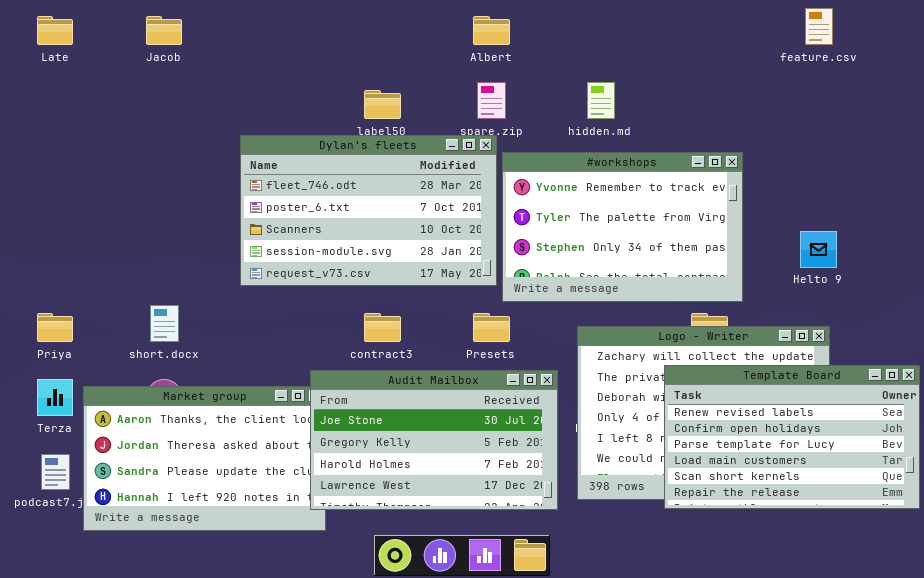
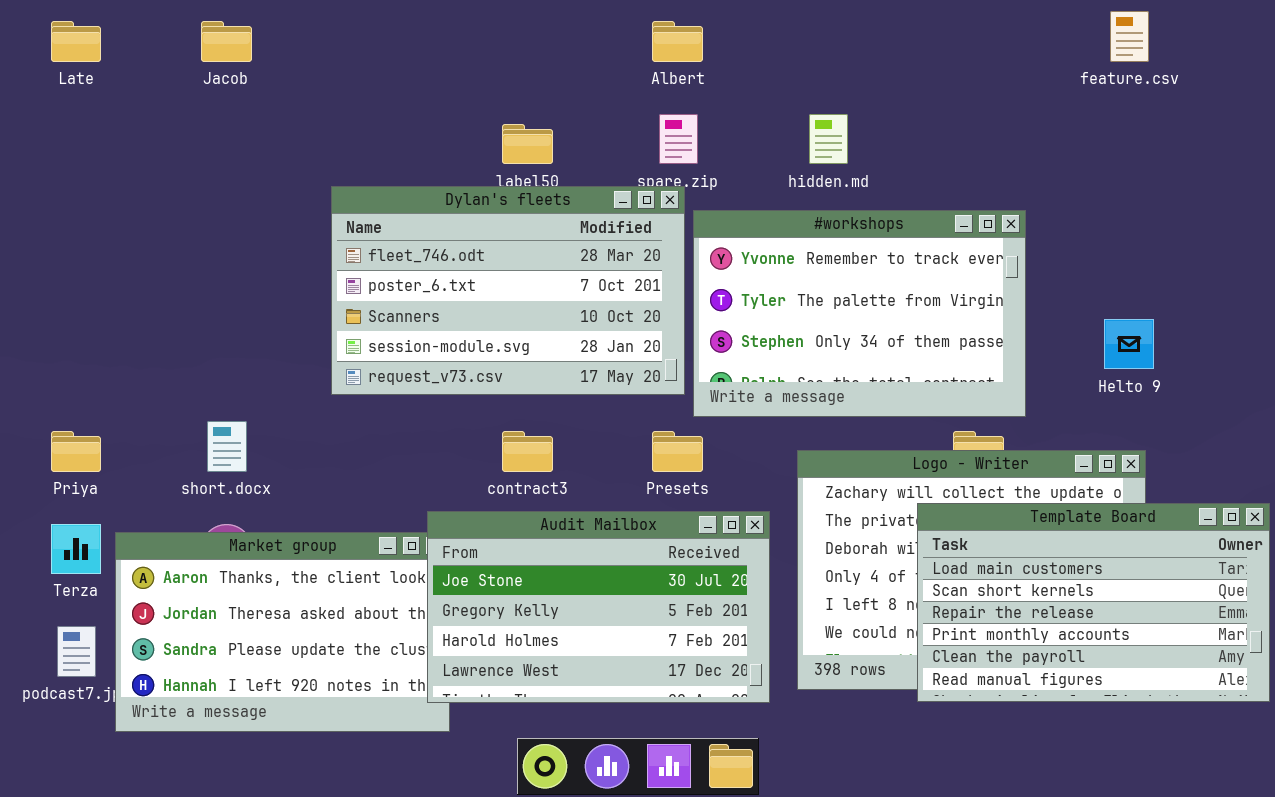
Template Board: [664,365,920,509] -> [917,503,1270,702], scrolled down 3 rows

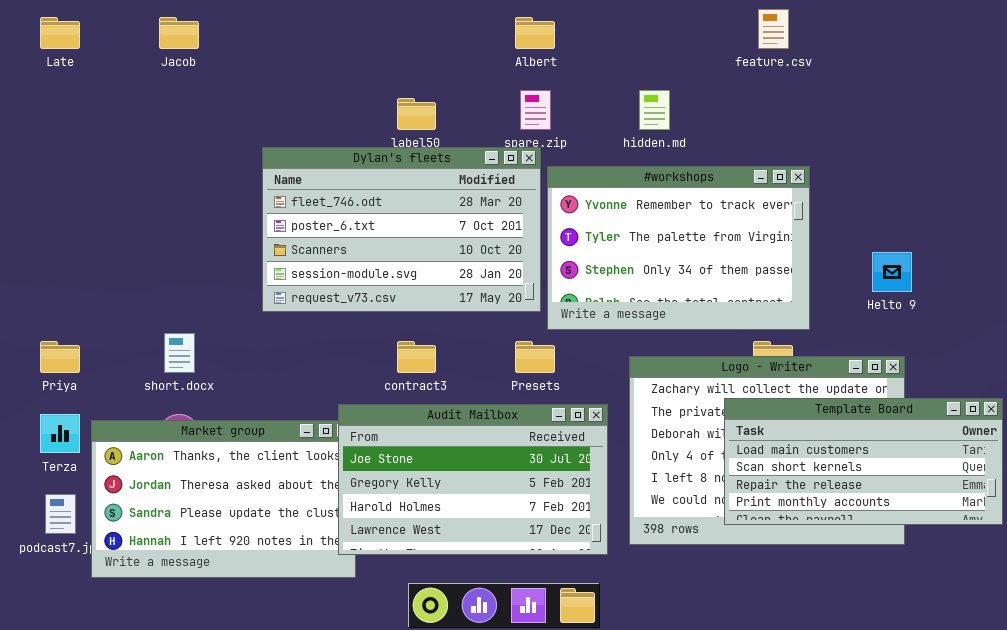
feature.csv: [1110,11,1149,62] -> [758,9,789,49], moved
Template Board: [917,503,1270,702] -> [724,398,1003,525], resized

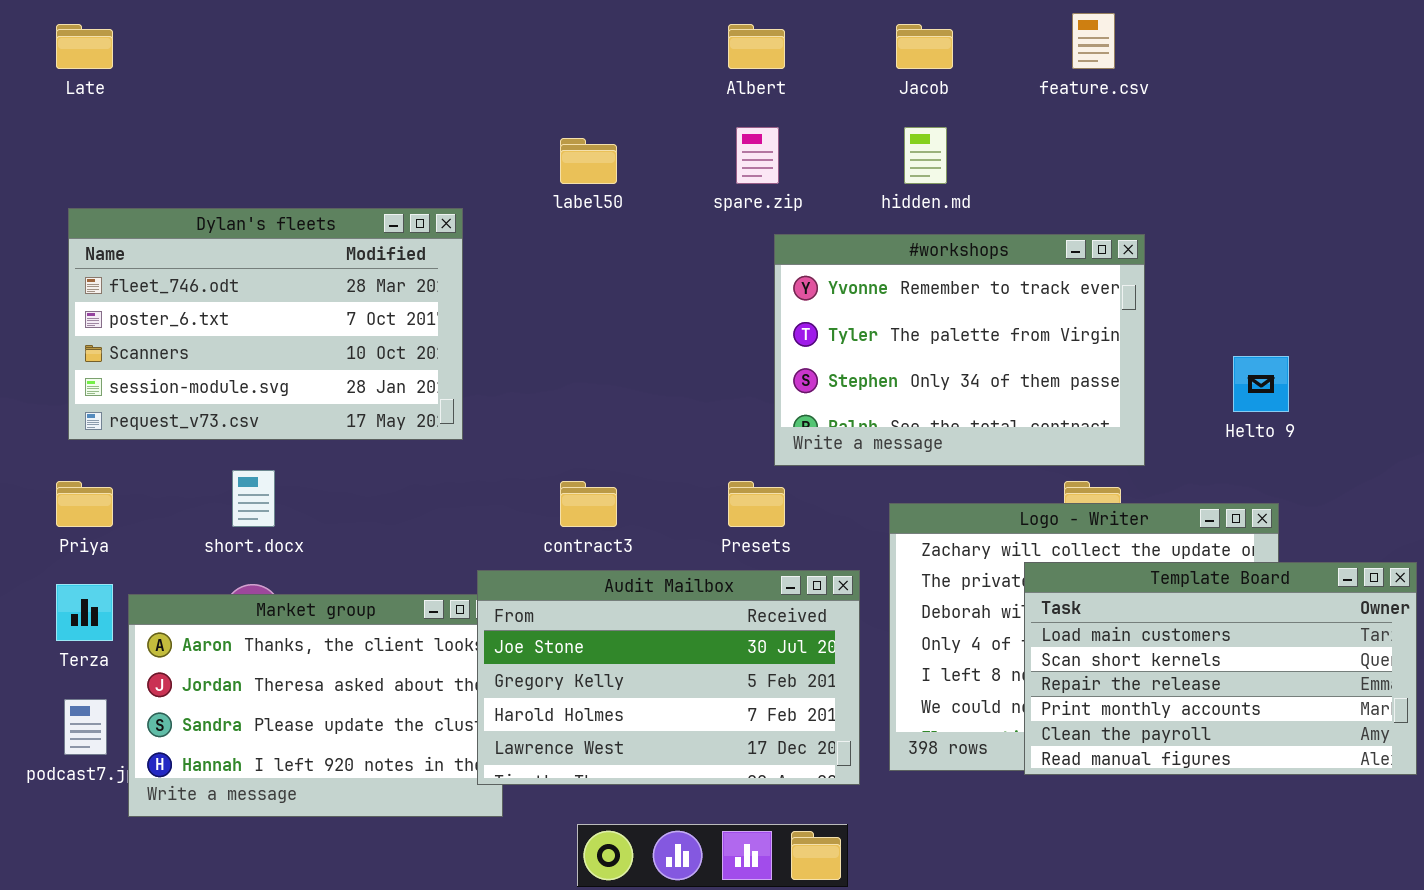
Jacob: [159,17,199,49] -> [896,24,953,69], moved
Dylan's fleets: [262,147,541,312] -> [68,208,463,440], moved
Template Board: [724,398,1003,525] -> [1024,562,1417,775], resized

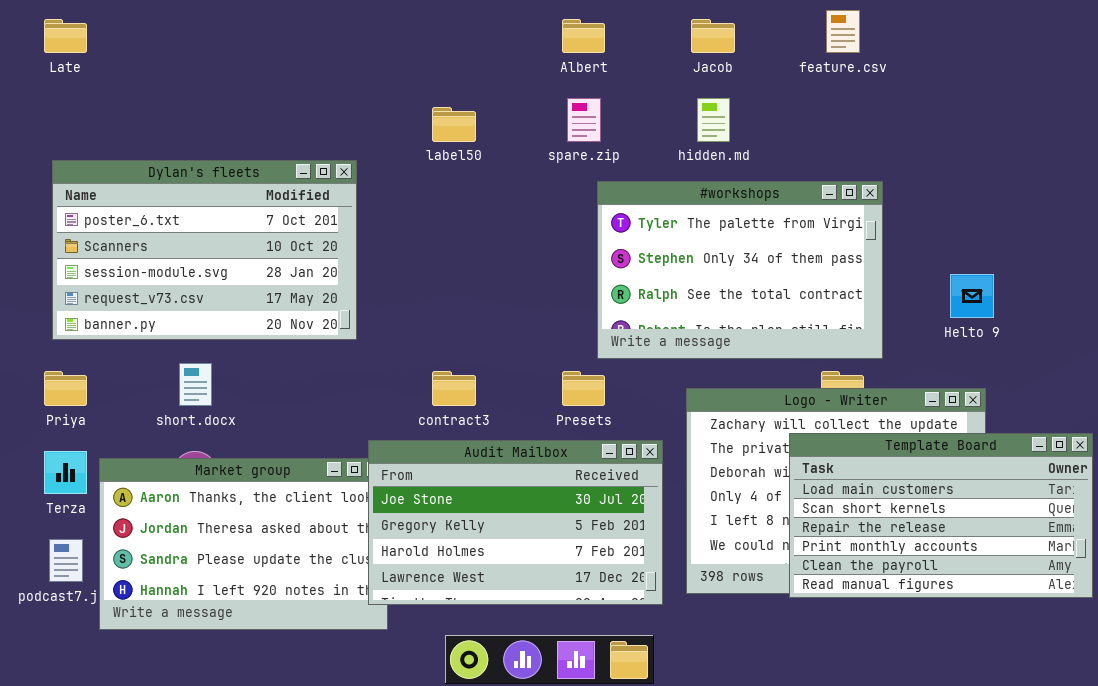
Dylan's fleets: [68,208,463,440] -> [52,160,357,340], scrolled down 1 row
#workshops: [774,234,1145,466] -> [597,181,883,359], scrolled down 1 row

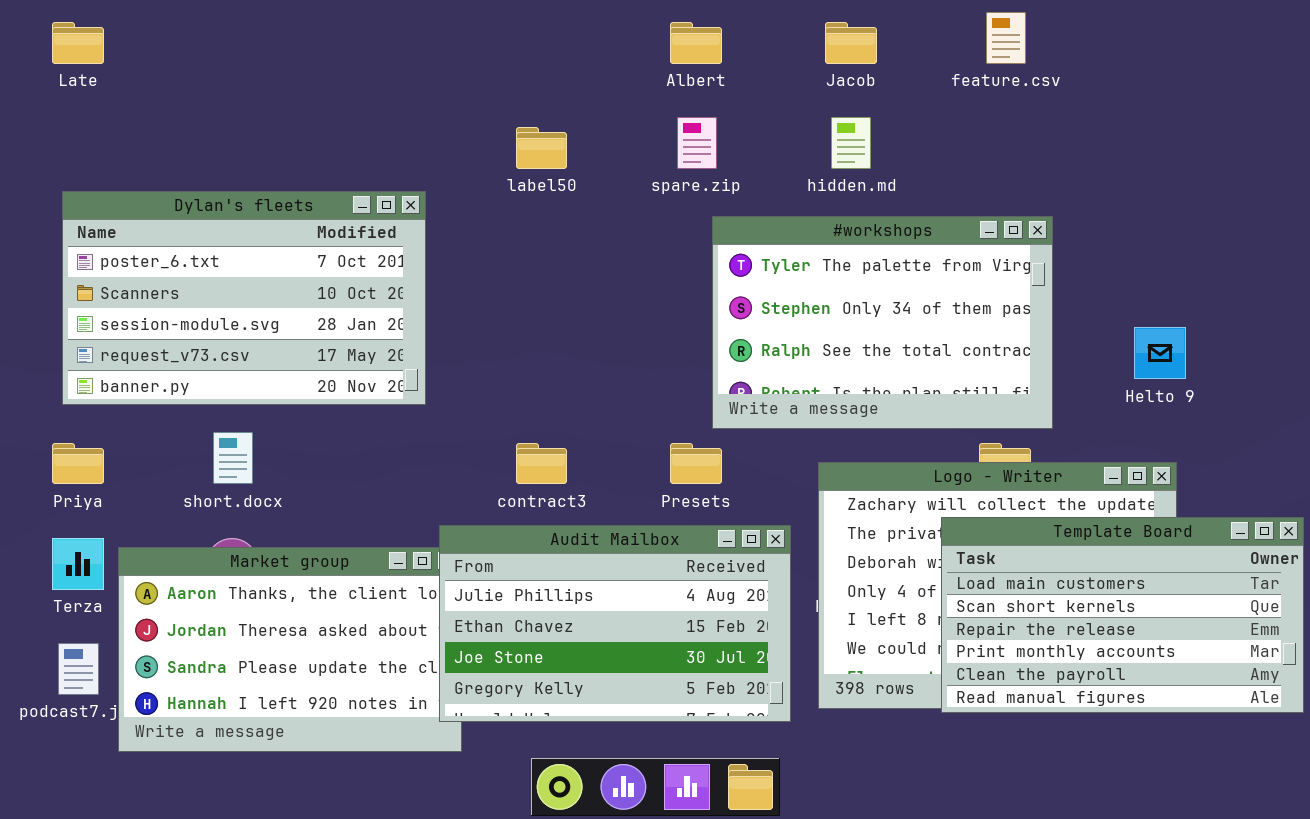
Audit Mailbox: [368,440,663,605] -> [439,525,791,722], scrolled up 2 rows

